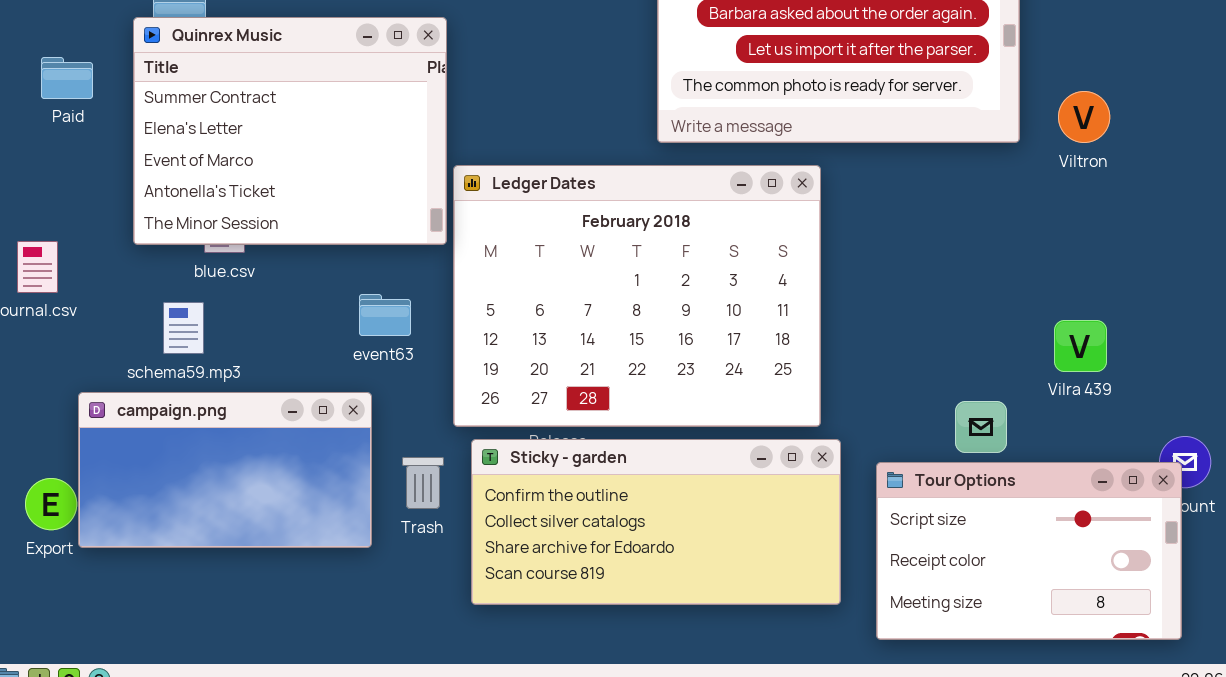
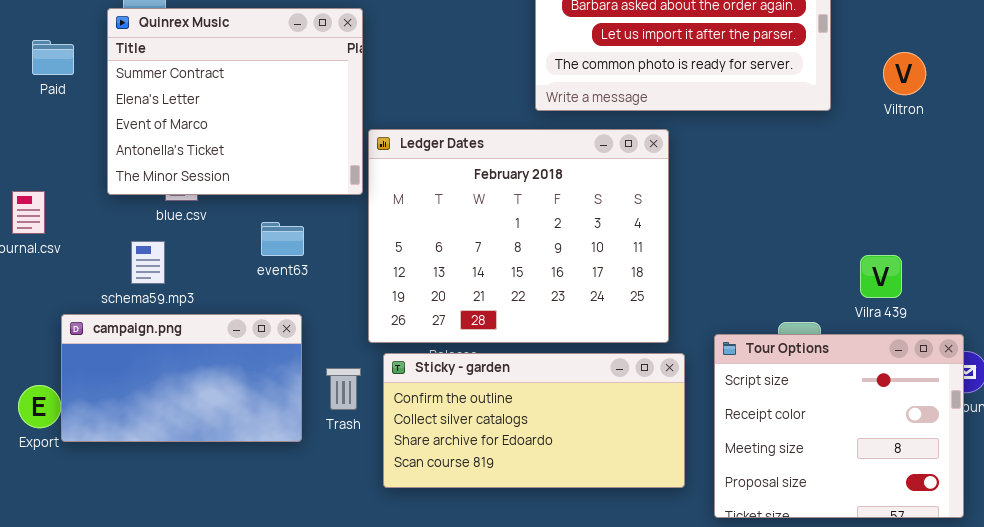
Viltron: [1058,91,1110,143] -> [883,52,926,95], moved
event63: [359,294,411,336] -> [261,222,304,256], moved
Tour Options: [876,462,1182,640] -> [714,334,964,518], resized

